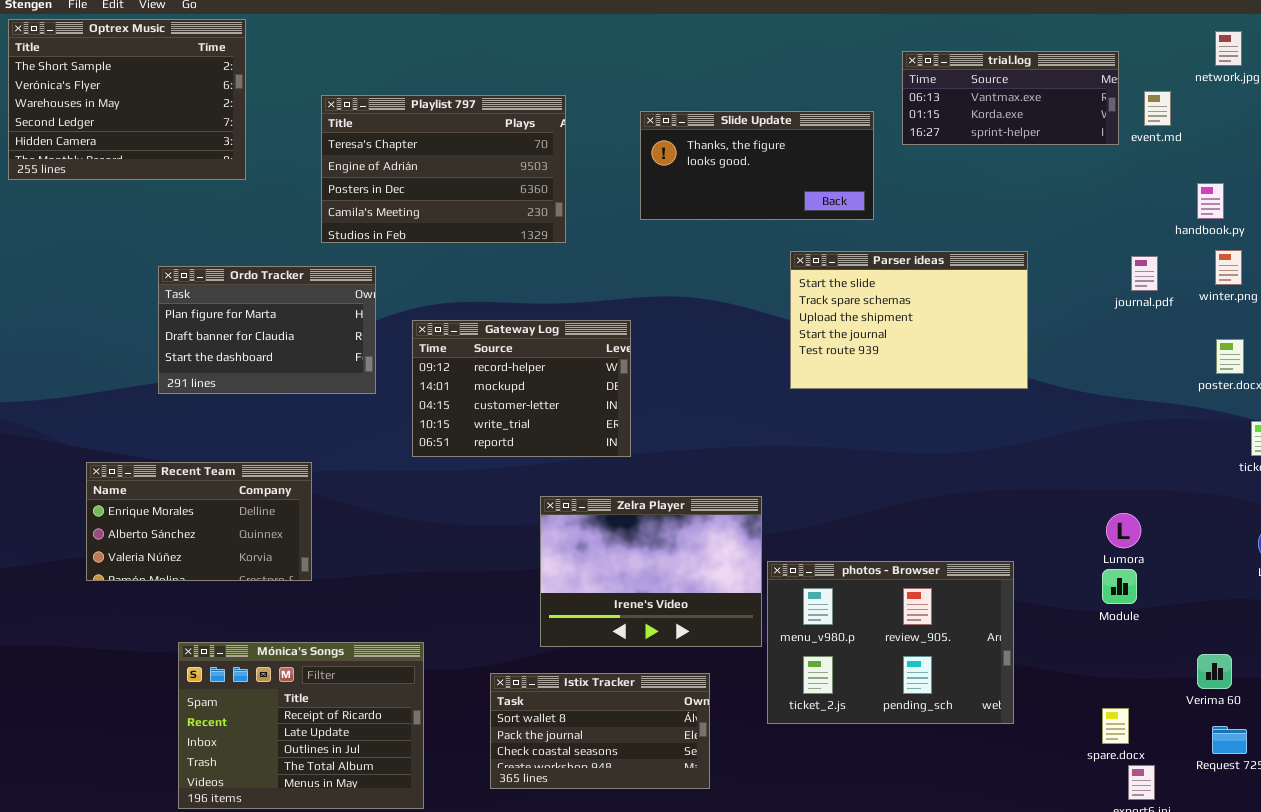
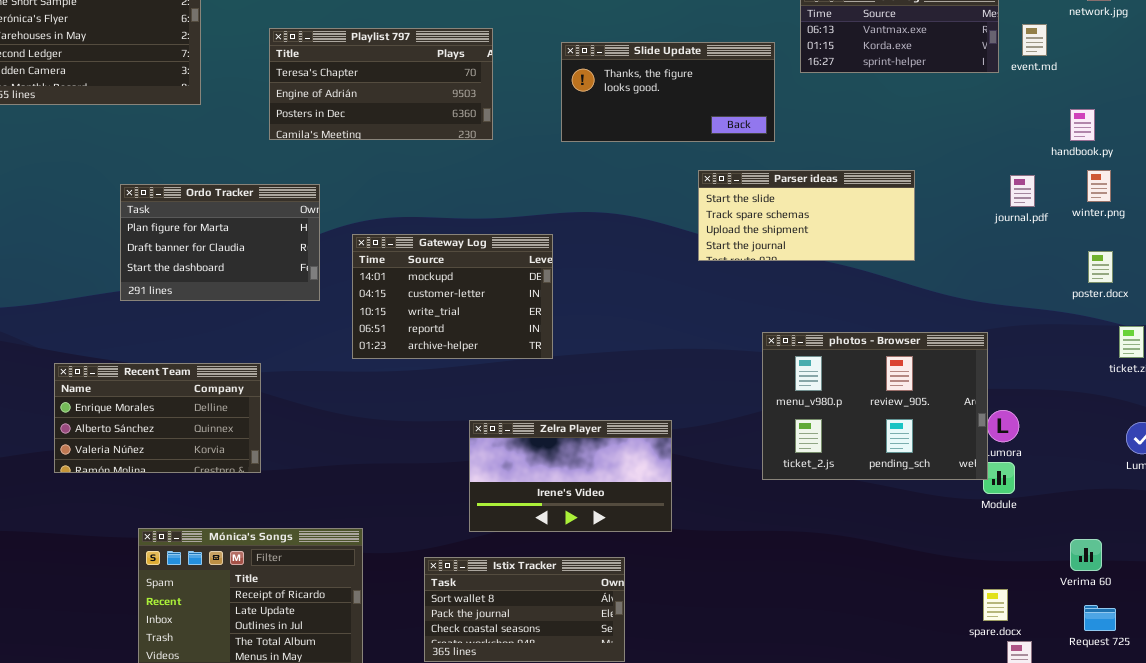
Playlist 797: [321,95,566,243] -> [269,28,493,140], resized
Parser ideas: [790,251,1028,389] -> [698,170,915,261], resized
Gateway Log: [412,320,631,457] -> [352,234,553,359], scrolled down 1 row
Zelra Player: [540,496,762,647] -> [469,420,672,532], resized
photos - Browser: [767,561,1014,724] -> [762,332,988,480], moved

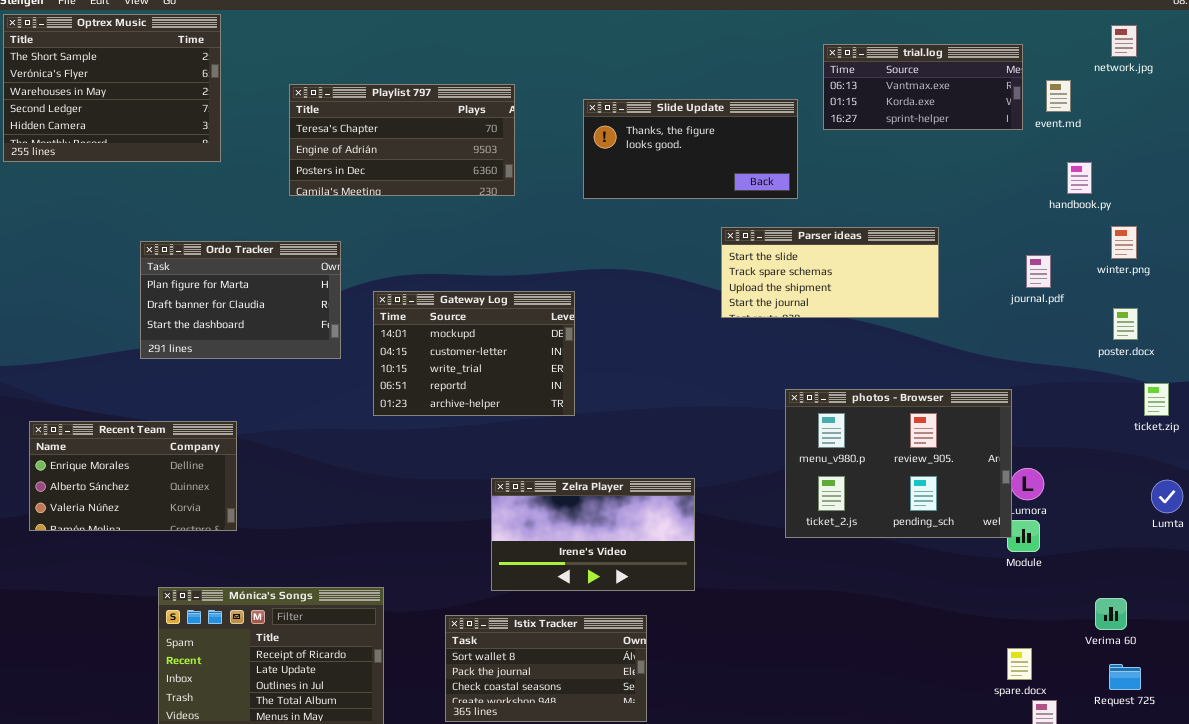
handbook.py: [1070,109,1095,141] -> [1067,162,1092,194], moved
journal.pdf: [1010,175,1035,207] -> [1026,255,1051,288], moved
Recent Team: [54,363,261,473] -> [29,421,237,531], moved

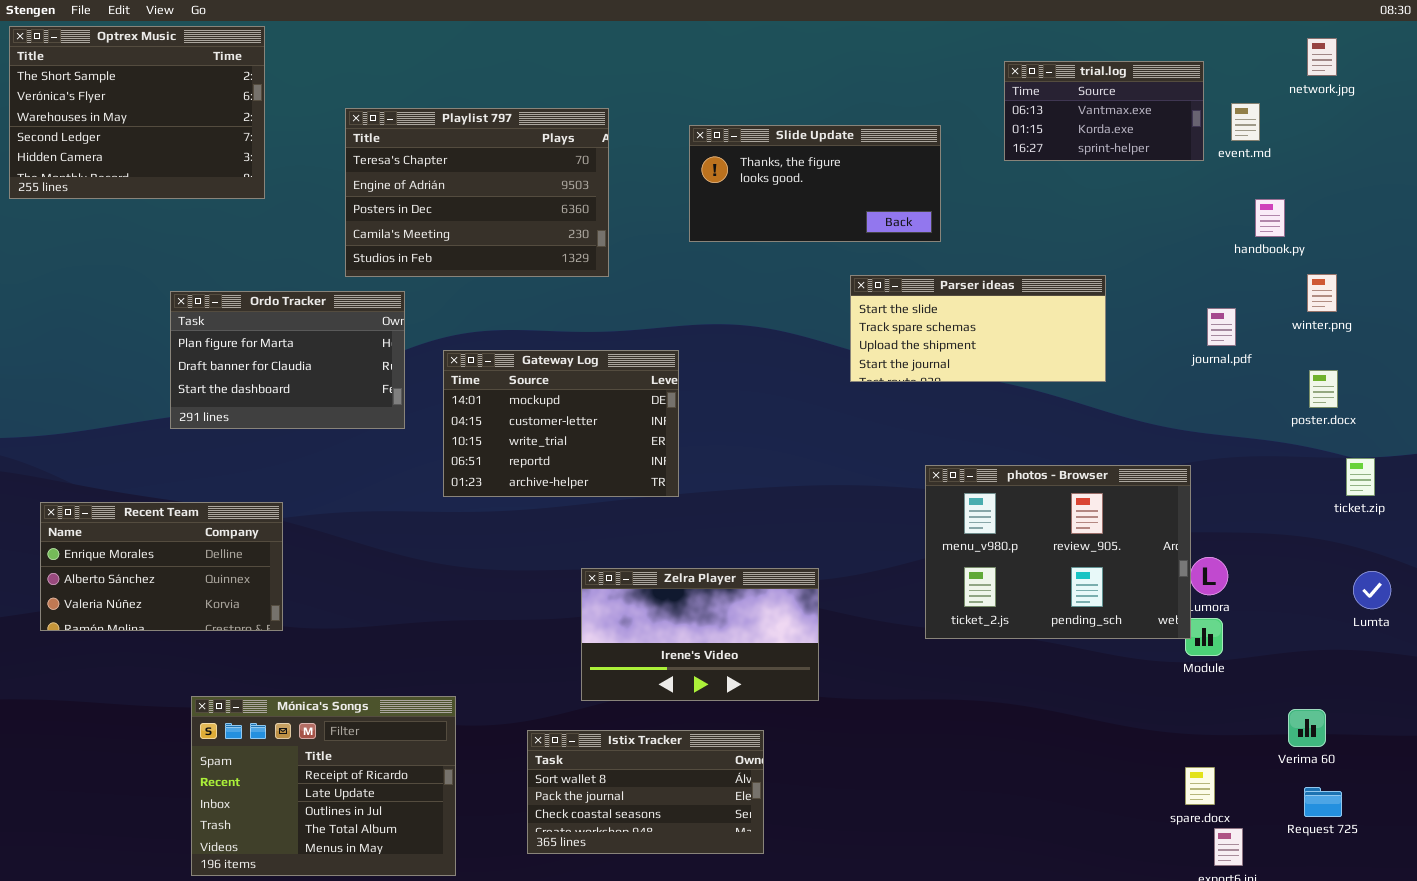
trial.log: [823,44,1023,130] -> [1004,61,1204,161], resized
Playlist 797: [289,84,515,196] -> [345,108,609,277], resized

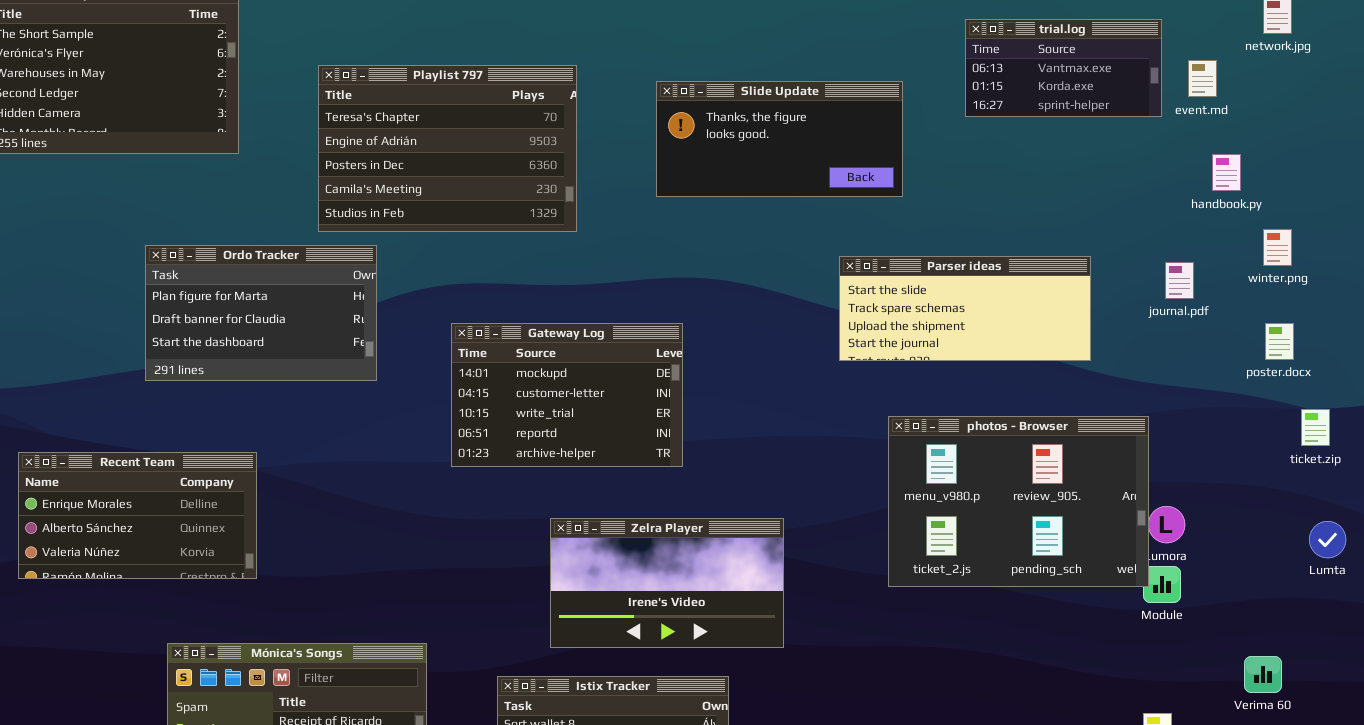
Parser ideas: [850,275,1106,382] -> [839,256,1091,361], moved
Gateway Log: [443,350,679,497] -> [451,323,683,467], moved

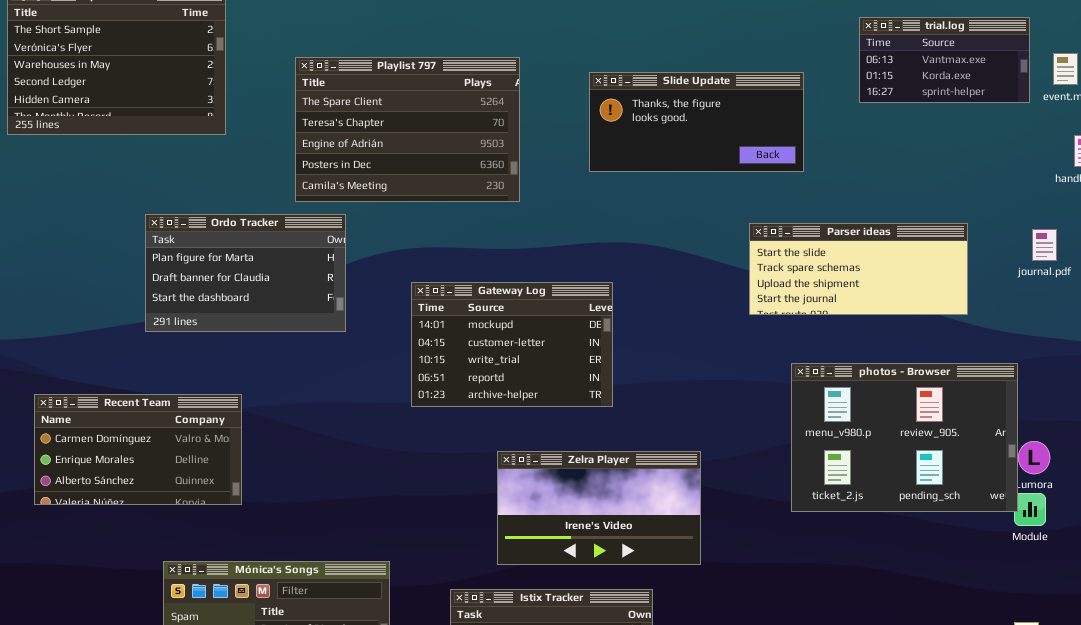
Playlist 797: [318,65,577,232] -> [295,57,520,202], scrolled up 1 row
Recent Team: [18,452,257,579] -> [34,394,242,505], scrolled up 1 row

